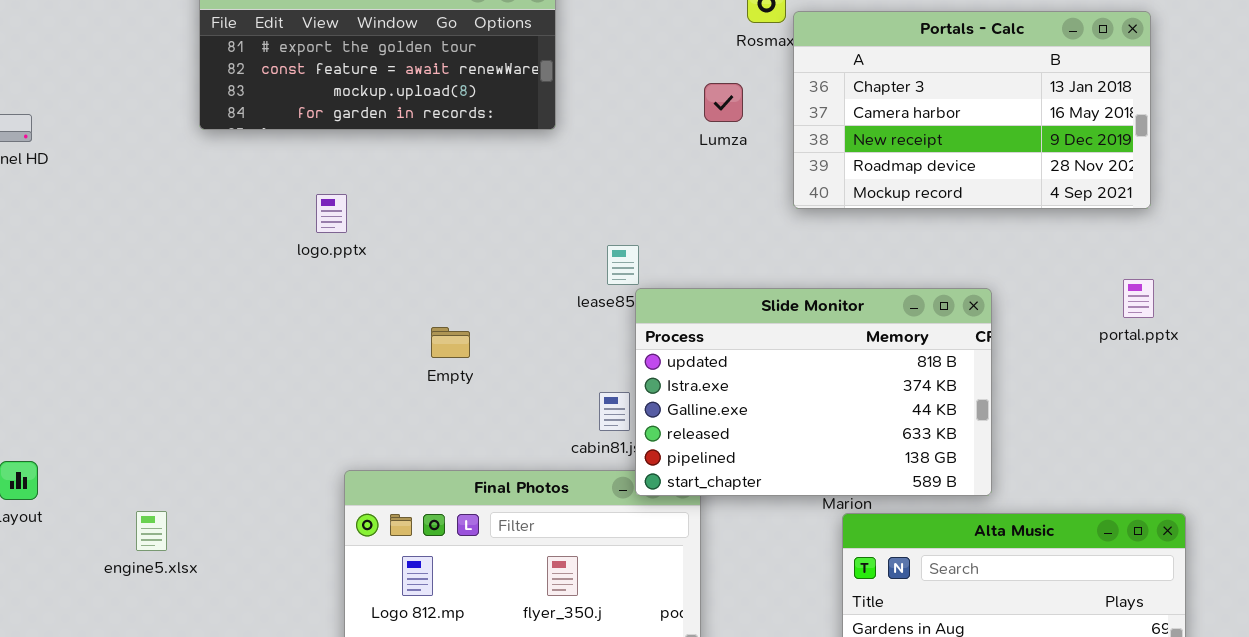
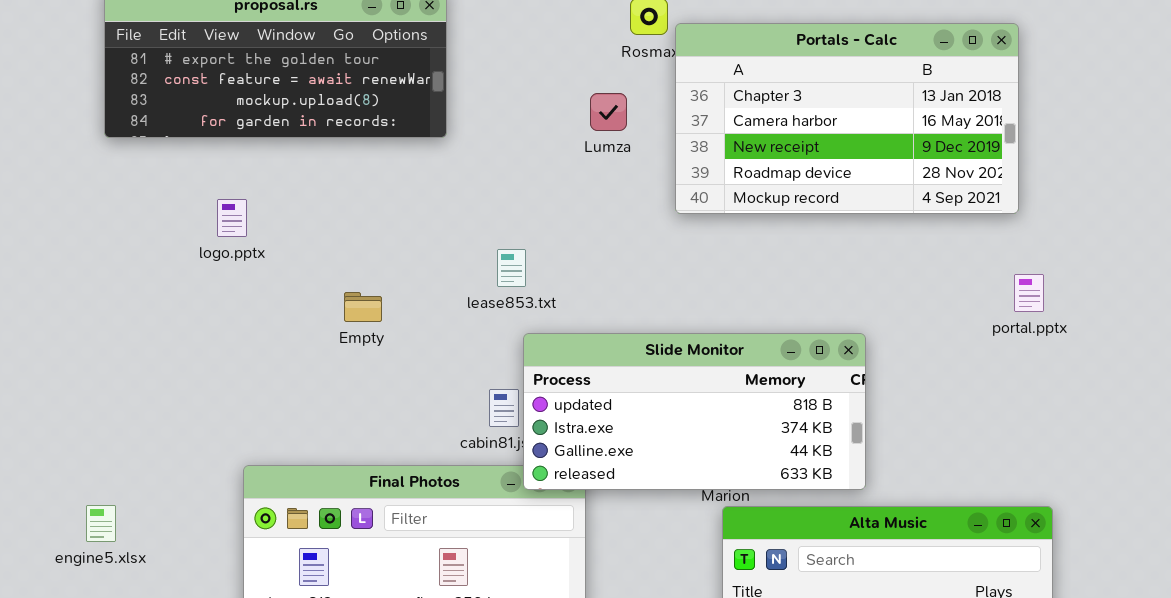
portal.pptx: [1123,279,1154,318] -> [1014,274,1044,312], moved
Slide Monitor: [635,288,992,496] -> [523,333,866,490], resized
Empty: [431,327,470,358] -> [344,292,382,322], moved
engine5.xlsx: [136,511,167,551] -> [86,505,116,542], moved

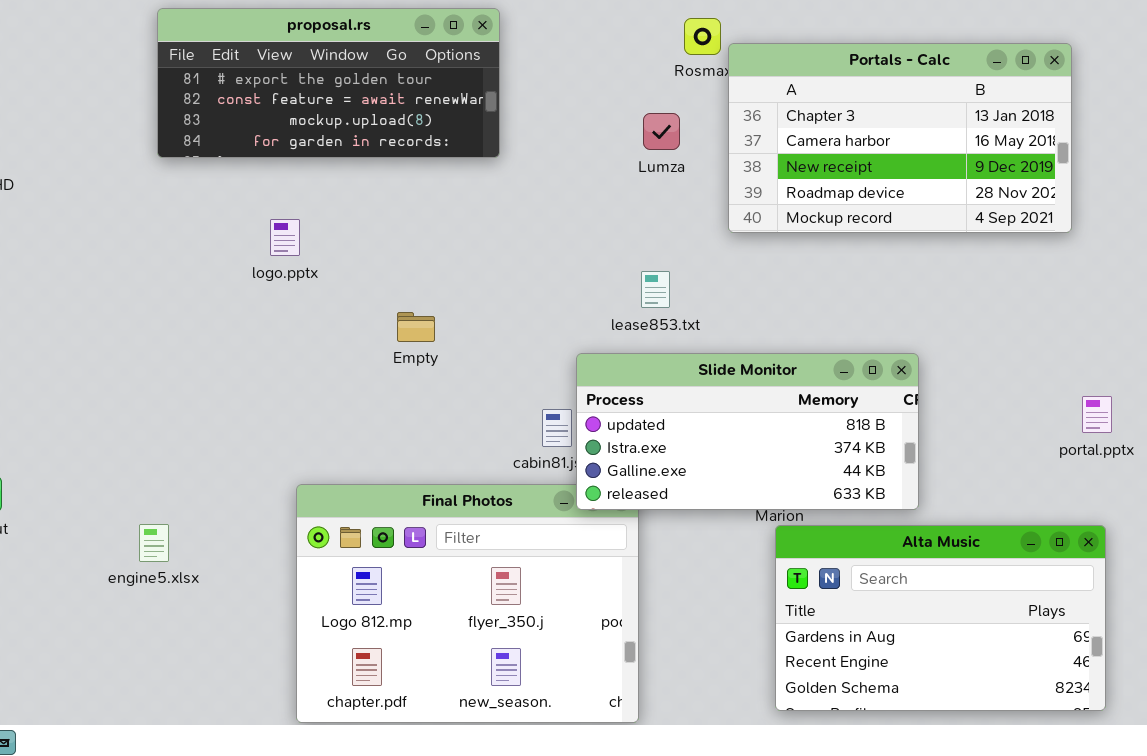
lease853.txt: [497,249,526,287] -> [641,271,670,308], moved
portal.pptx: [1014,274,1044,312] -> [1082,396,1112,433], moved

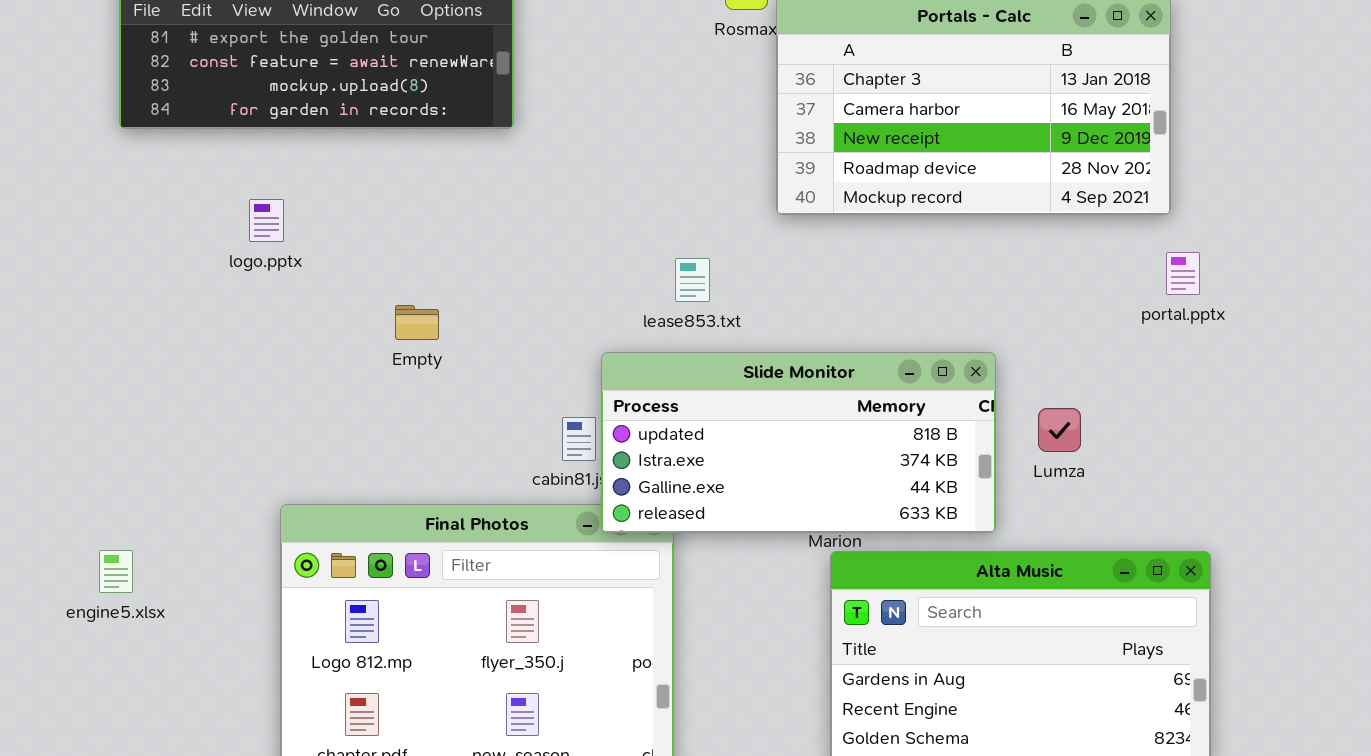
Lumza: [643,113,680,150] -> [1038,408,1081,452], moved
portal.pptx: [1082,396,1112,433] -> [1166,252,1200,295], moved

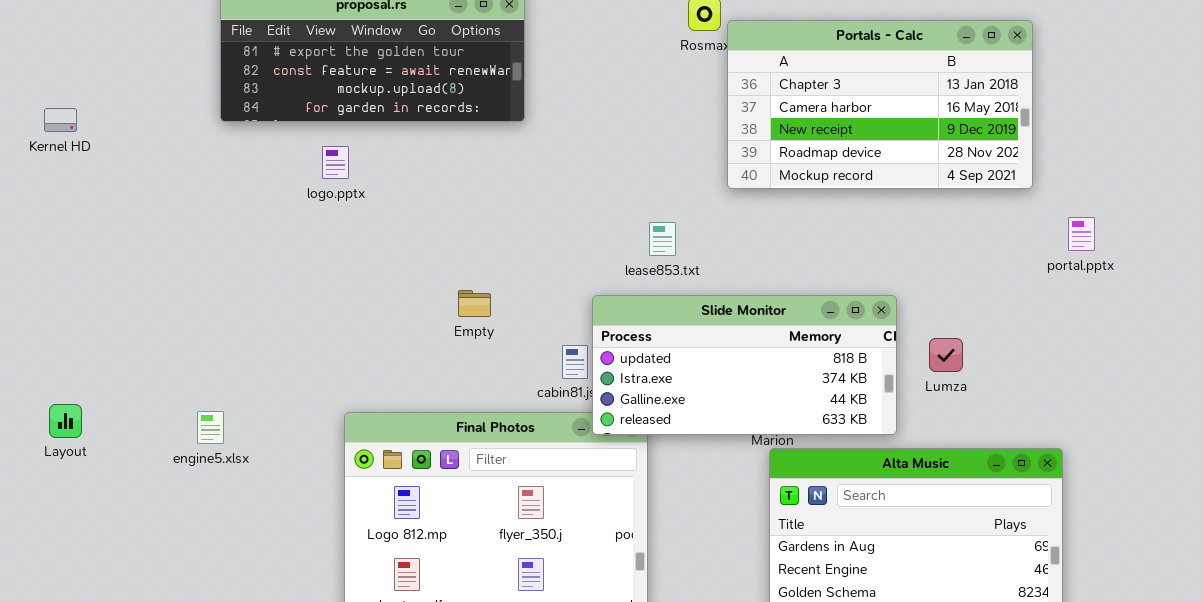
logo.pptx: [249,199,284,242] -> [322,146,349,179], moved
portal.pptx: [1166,252,1200,295] -> [1068,217,1095,251], moved
Empty: [395,305,439,340] -> [458,290,491,317], moved
engine5.xlsx: [99,550,133,593] -> [197,411,224,444], moved

